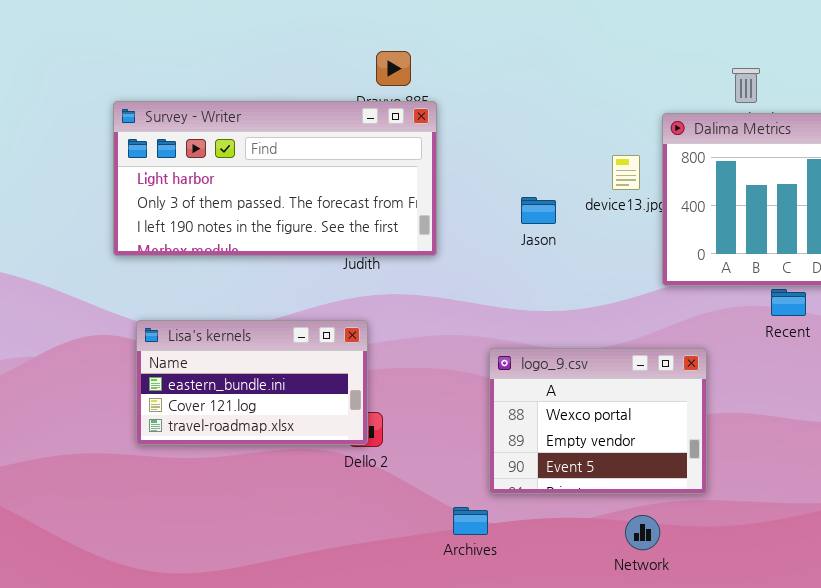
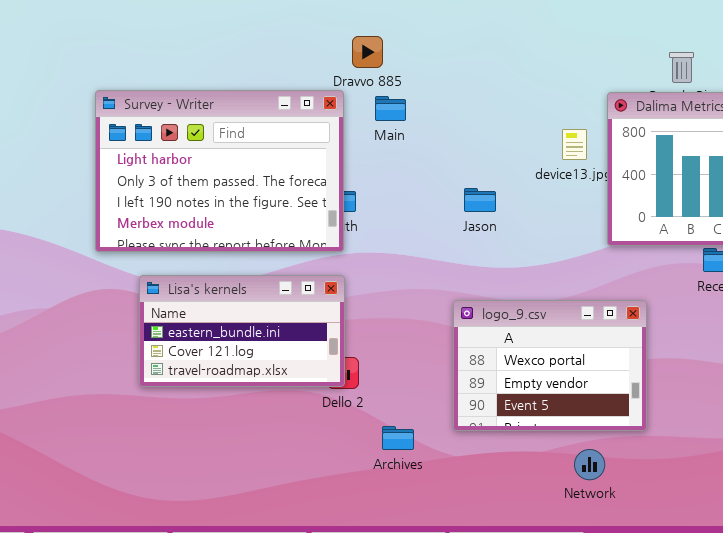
Survey - Writer: [113,101,437,256] -> [95,90,344,252], moved, resized
Jason: [521,197,556,224] -> [464,188,496,212], moved
Archives: [453,507,488,535] -> [382,426,414,450], moved

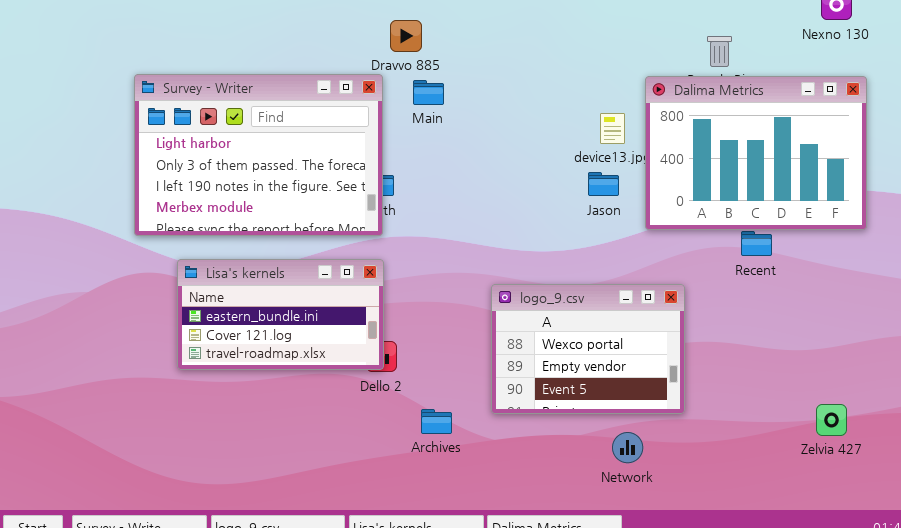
Jason: [464,188,496,212] -> [588,172,619,196], moved

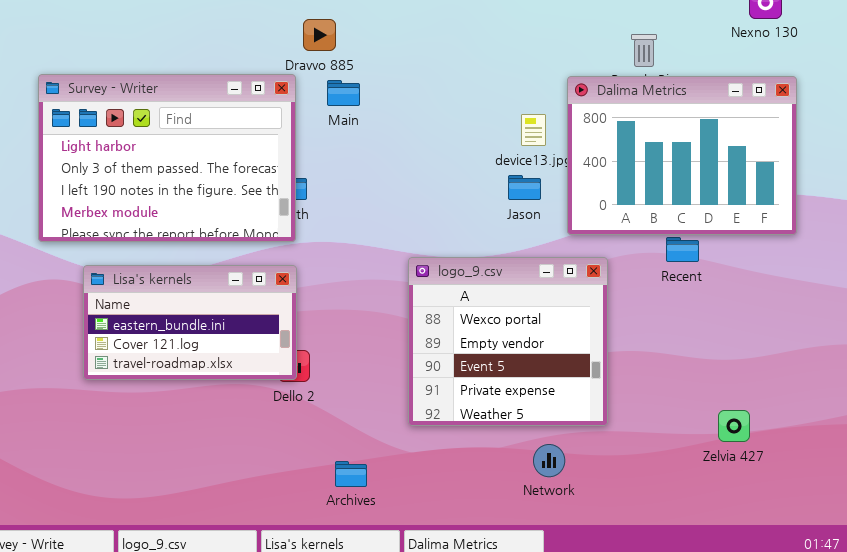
logo_9.csv: [491,284,685,414] -> [408,257,608,426], resized
Zelvia 427: [816,404,847,436] -> [718,410,750,442], moved
Archives: [421,409,452,434] -> [335,461,367,487], moved

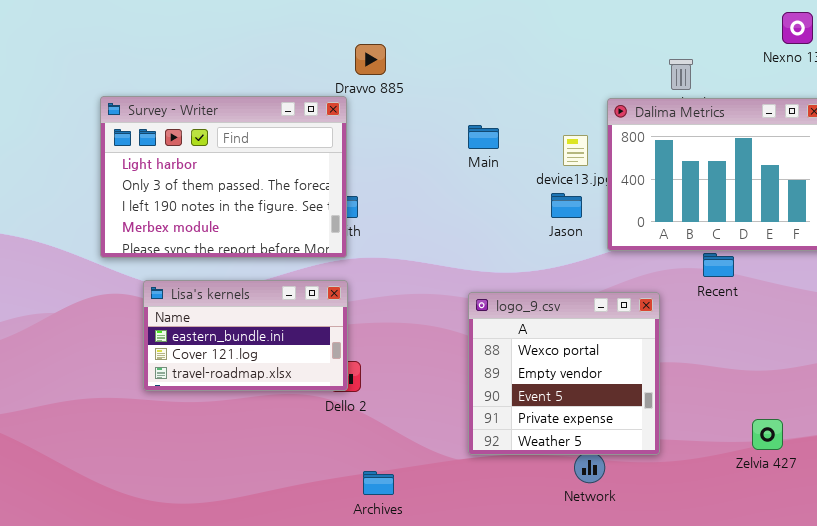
Main: [327,80,360,106] -> [468,125,499,149], moved
logo_9.csv: [408,257,608,426] -> [468,292,660,455], moved
Archives: [335,461,367,487] -> [363,471,394,495], moved

